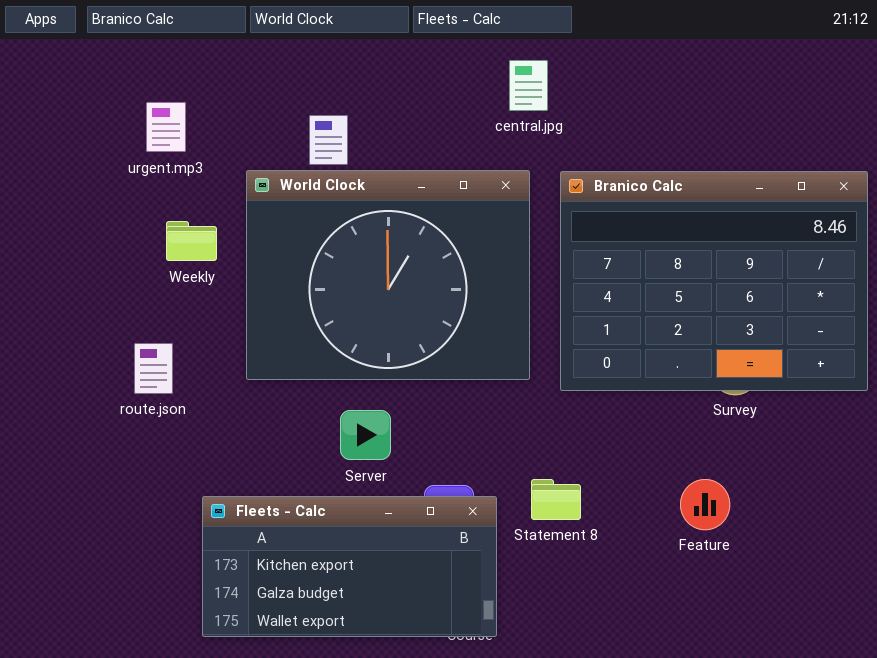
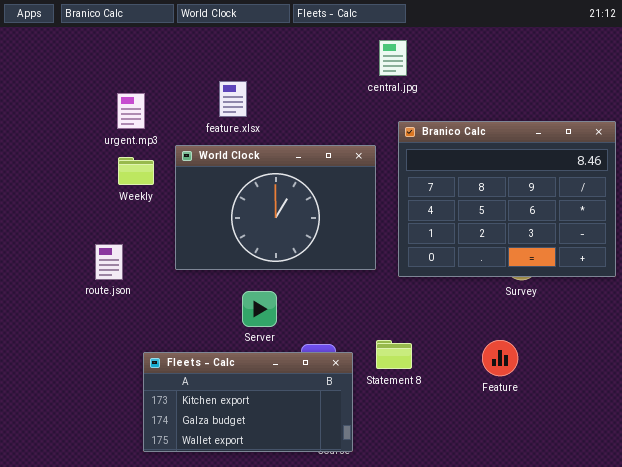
central.jpg: [509,60,548,111] -> [379,40,407,76], moved
urgent.mp3: [146,102,186,152] -> [117,93,145,129], moved
World Clock: [246,170,530,380] -> [175,145,376,270], resized

